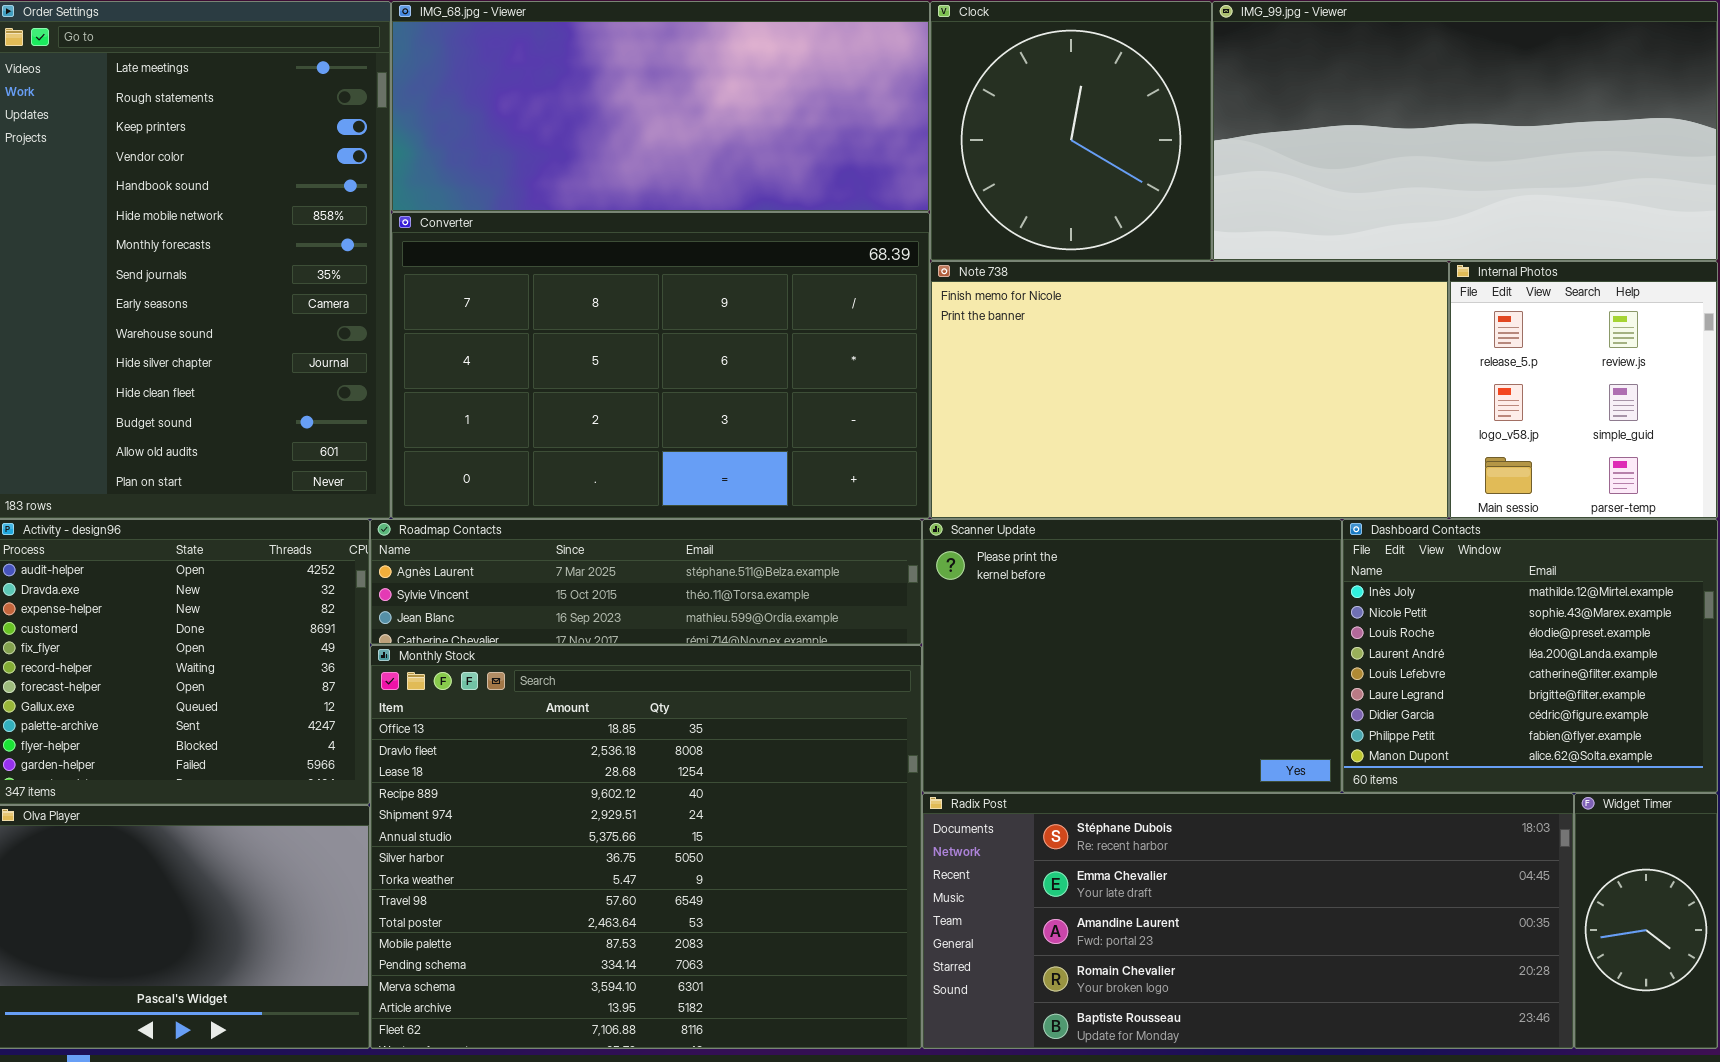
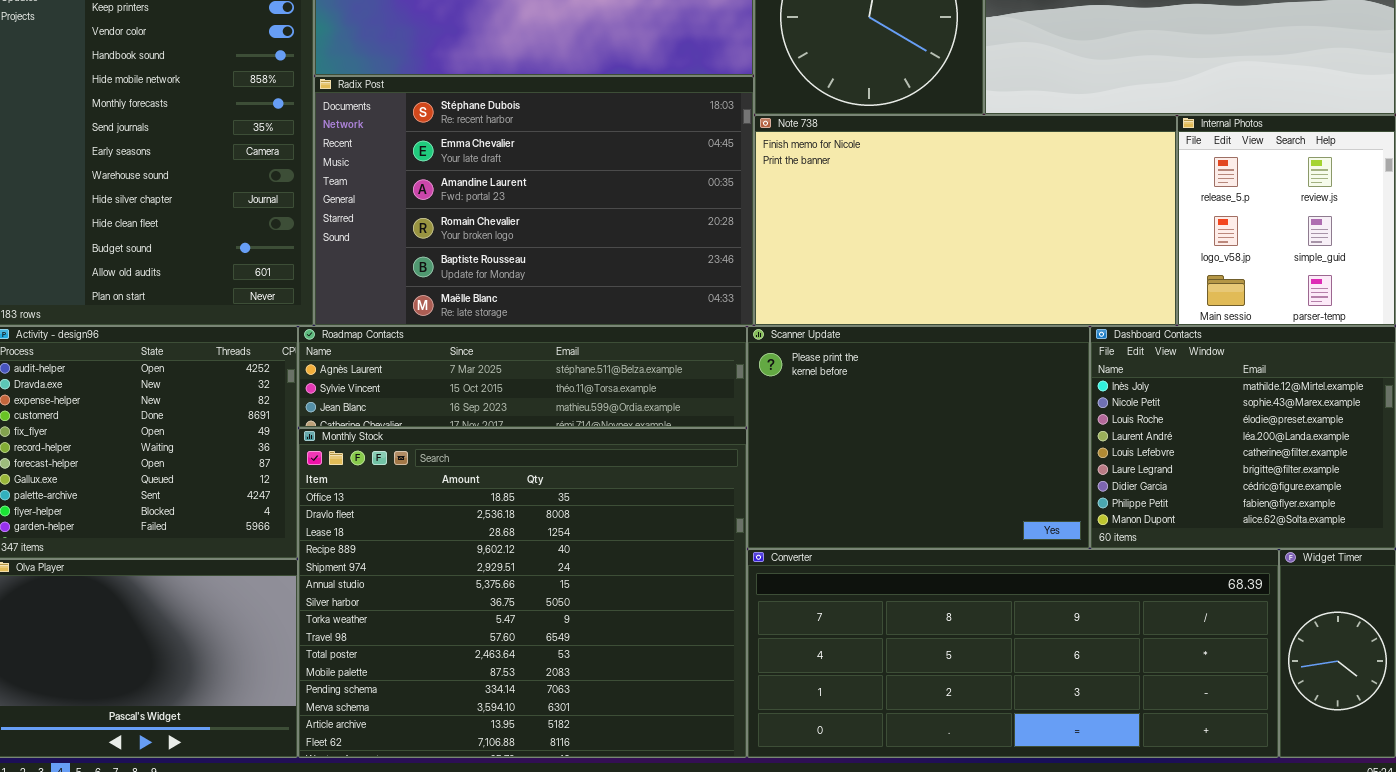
Converter: [391,212,930,519] -> [747,549,1279,758], moved, resized
Radix Post: [922,793,1574,1049] -> [314,76,754,326], moved, resized

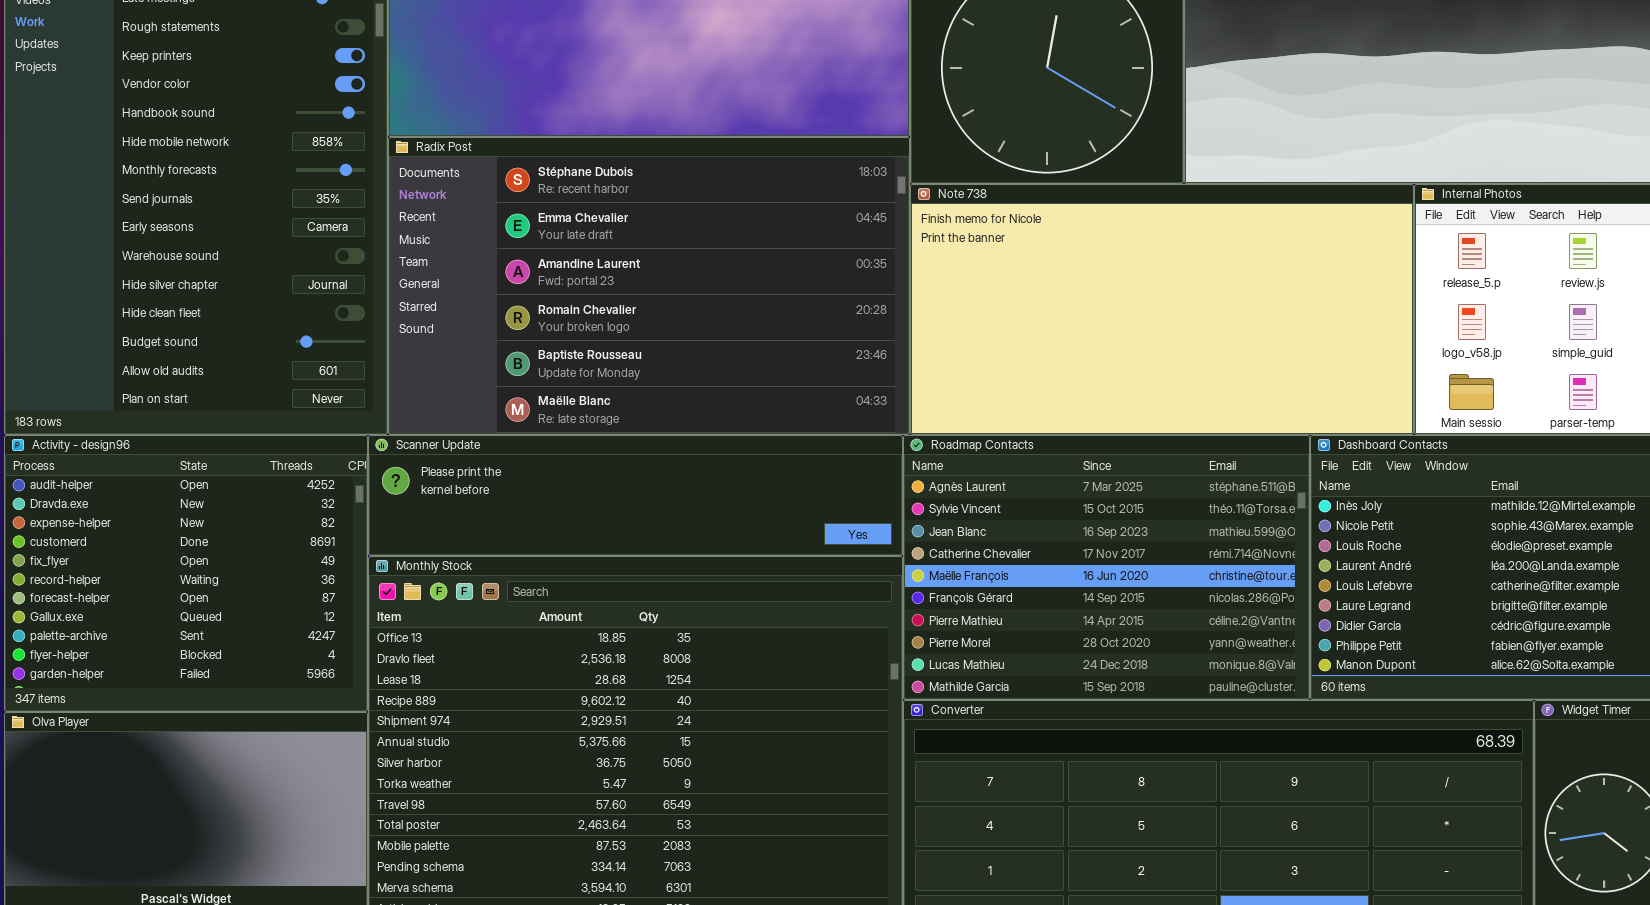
Roadmap Contacts: [298,326,747,428] -> [903,435,1310,700], moved, resized
Scanner Update: [747,326,1090,549] -> [368,435,903,556], moved, resized

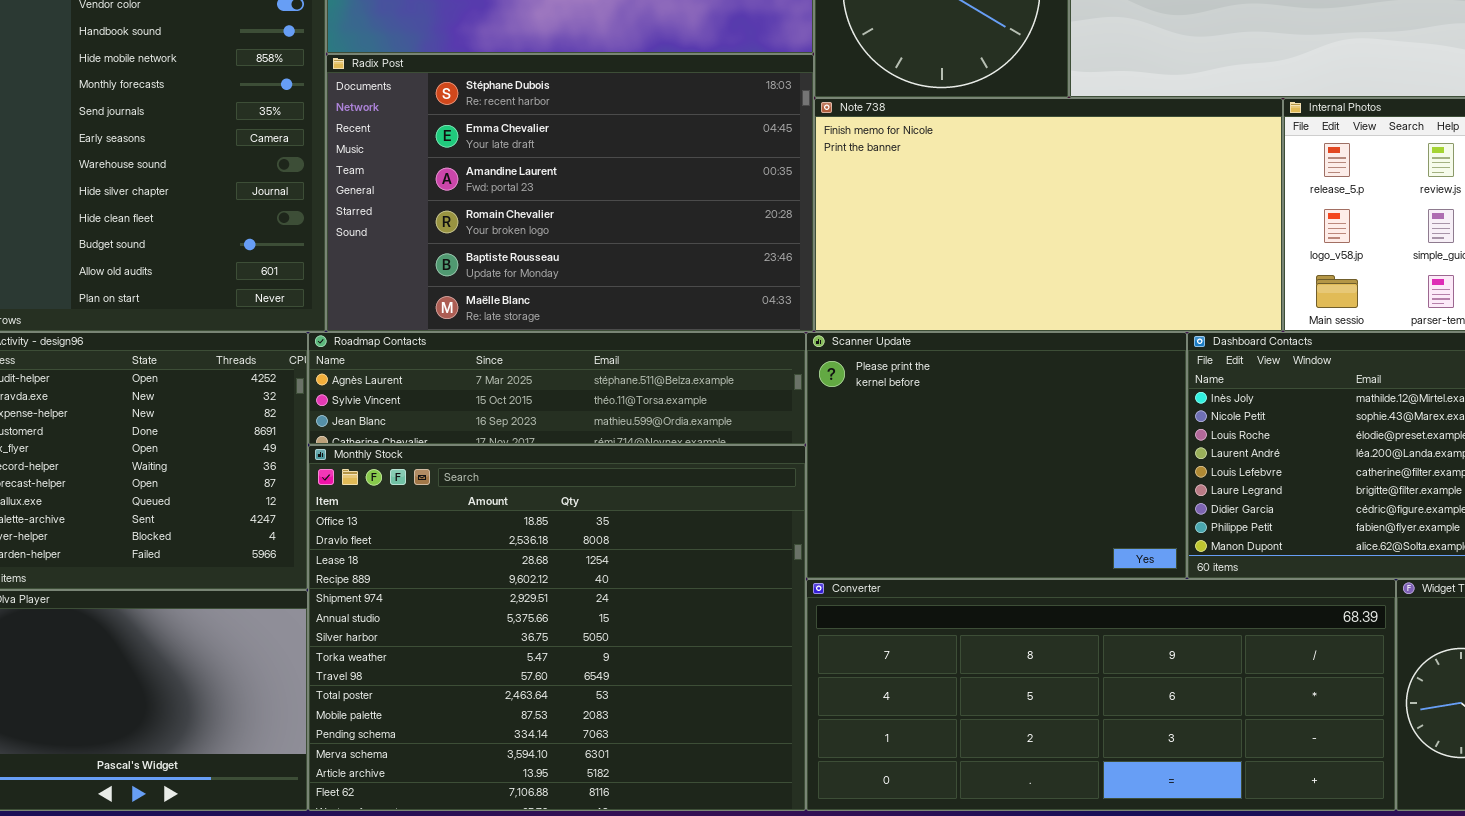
Scanner Update: [368,435,903,556] -> [806,332,1187,579], moved, resized
Roadmap Contacts: [903,435,1310,700] -> [308,332,806,445], moved, resized

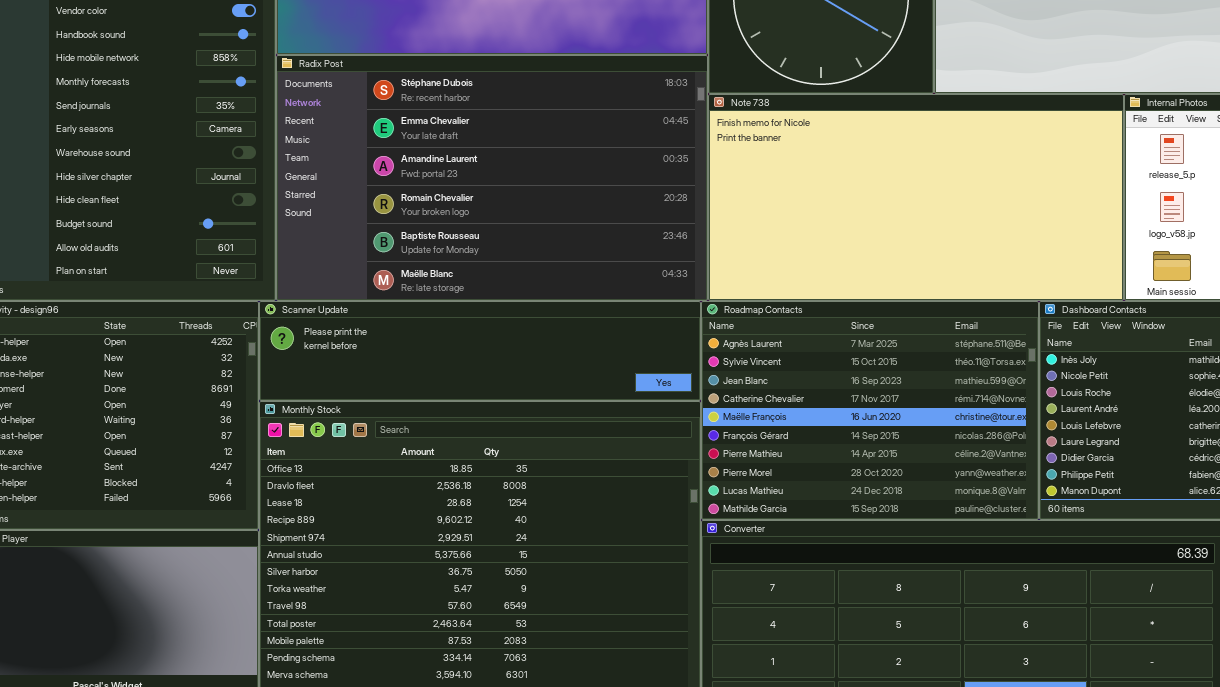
Roadmap Contacts: [308,332,806,445] -> [701,301,1039,520], moved, resized
Scanner Update: [806,332,1187,579] -> [259,301,701,401], moved, resized

